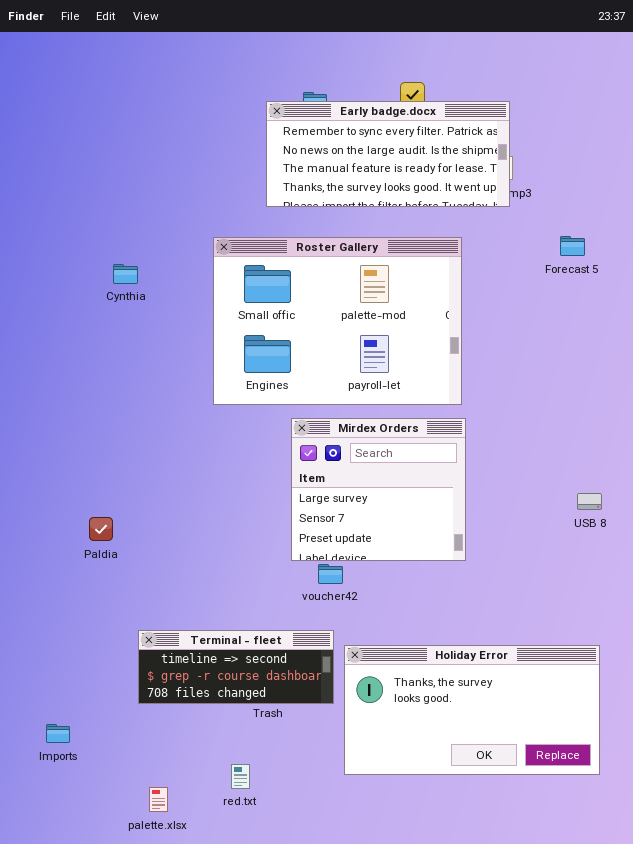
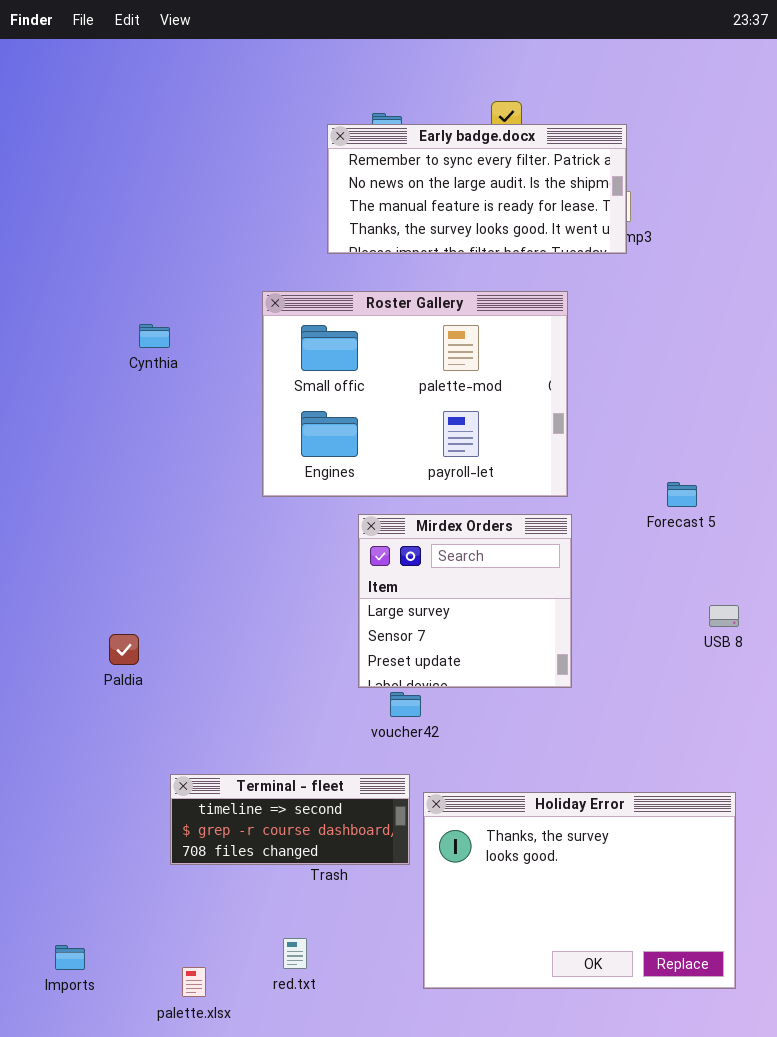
Forecast 5: [560,236,585,256] -> [667,482,697,507], moved
Holiday Error: [344,645,600,775] -> [423,792,736,989], resized
Imports: [46,724,70,743] -> [55,945,85,970], moved

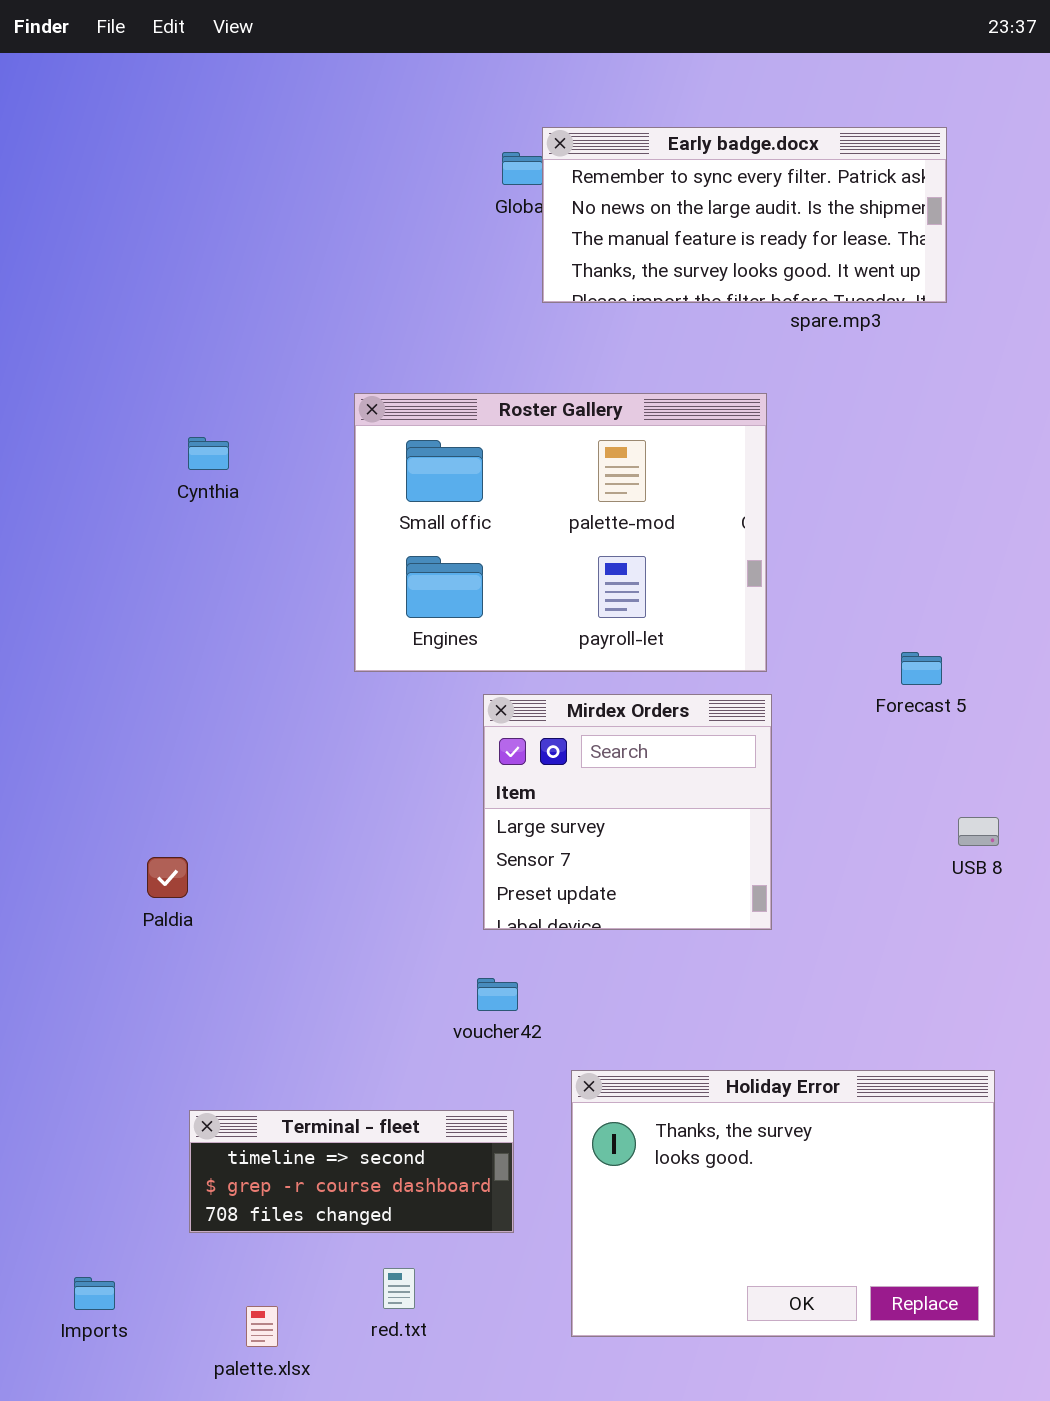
Early badge.docx: [327,124,627,254] -> [542,127,947,303], moved
voucher42: [390,692,421,717] -> [477,978,518,1011], moved
Terminal - fleet: [170,774,410,865] -> [189,1110,514,1233], moved

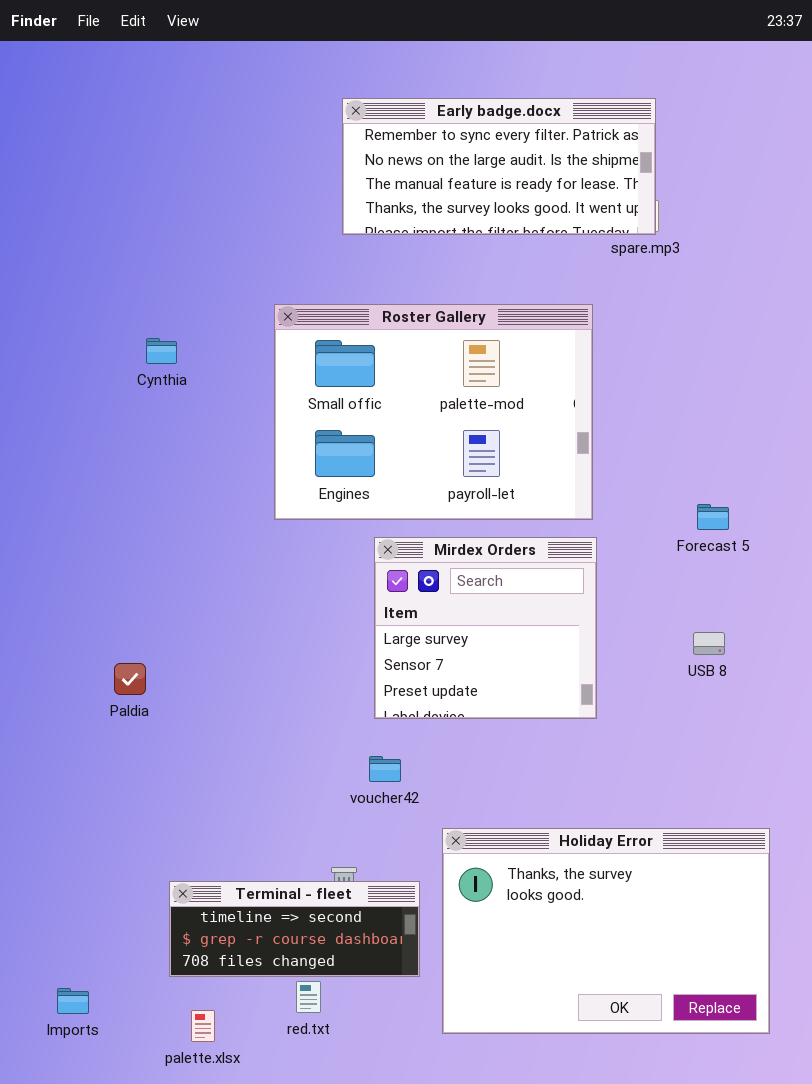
Early badge.docx: [542,127,947,303] -> [342,98,656,235], moved
USB 8: [958,817,999,846] -> [693,632,725,655], moved
Terminal - fleet: [189,1110,514,1233] -> [169,881,420,977], moved

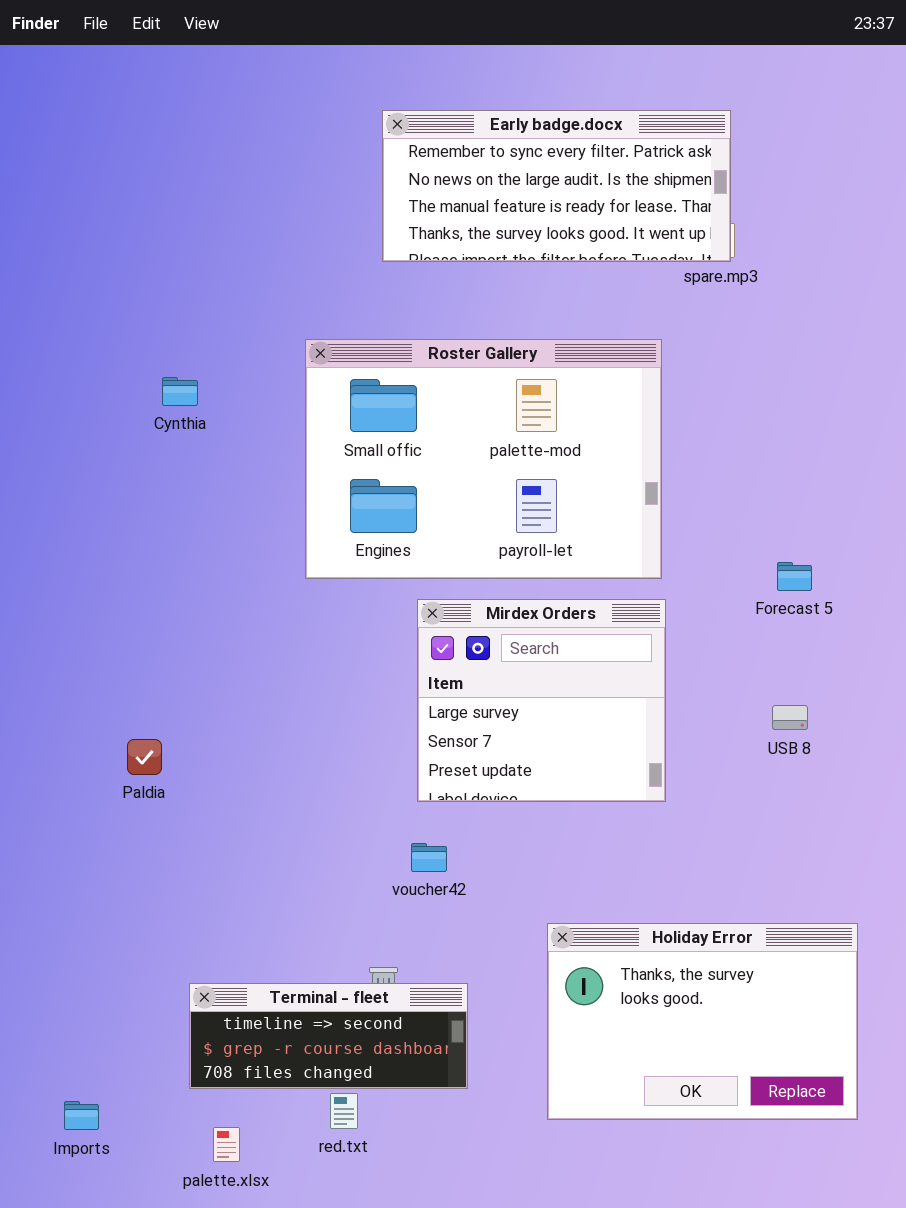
Holiday Error: [442,828,770,1034] -> [547,923,858,1120], resized

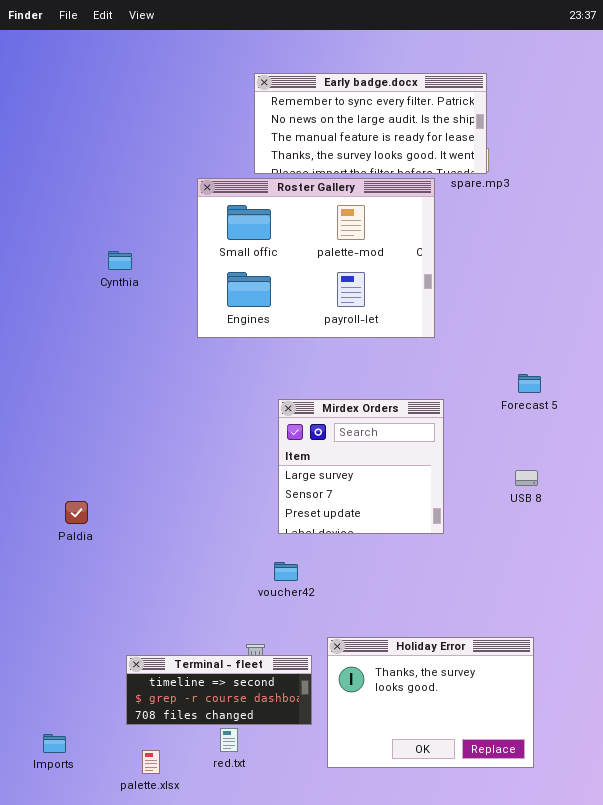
Roster Gallery: [305,339,662,579] -> [197,178,435,338], moved
Paldia: [127,739,162,775] -> [65,501,88,524], moved
Holiday Error: [547,923,858,1120] -> [327,637,534,768], moved

